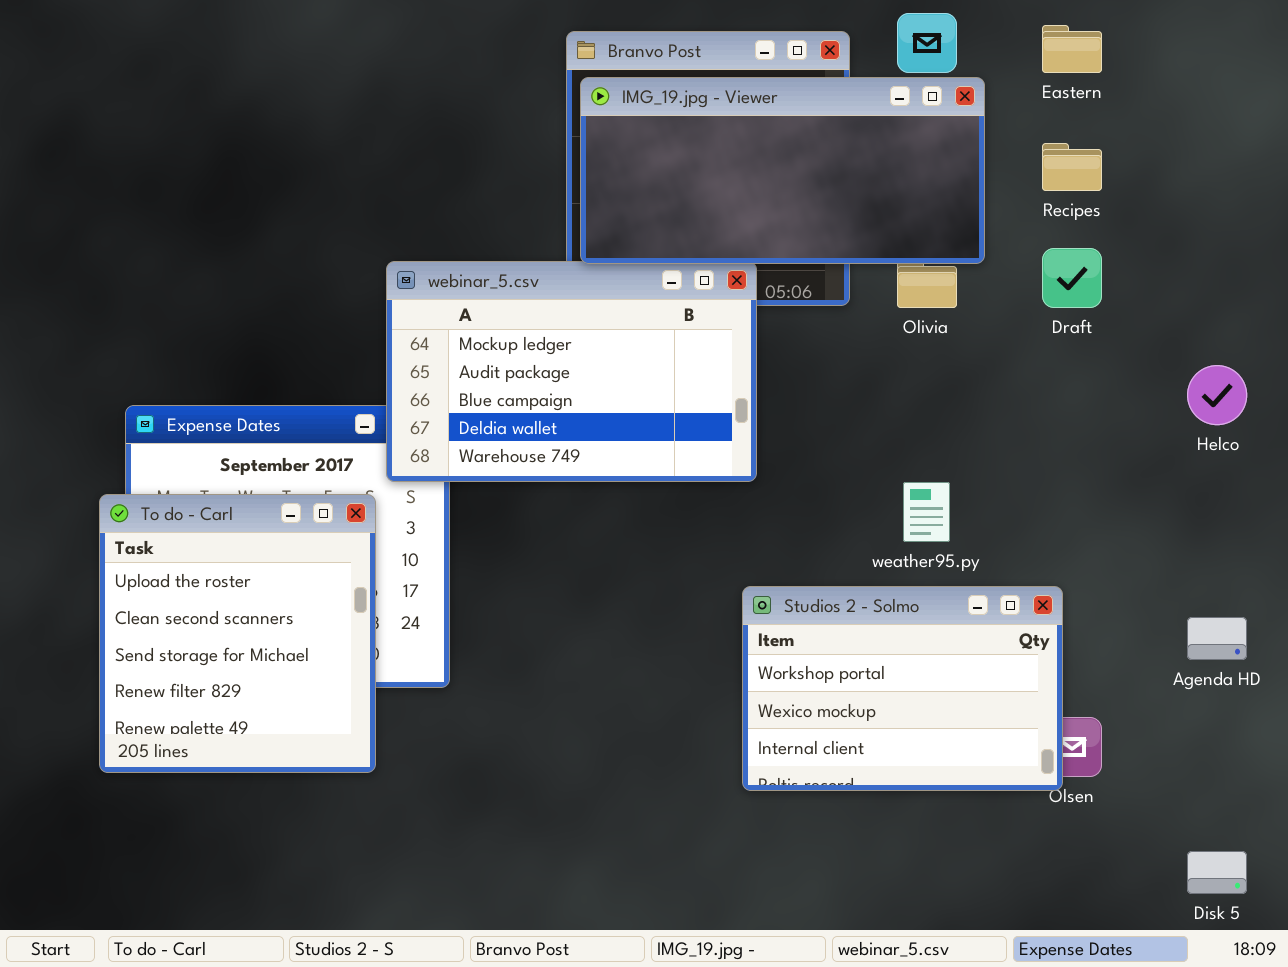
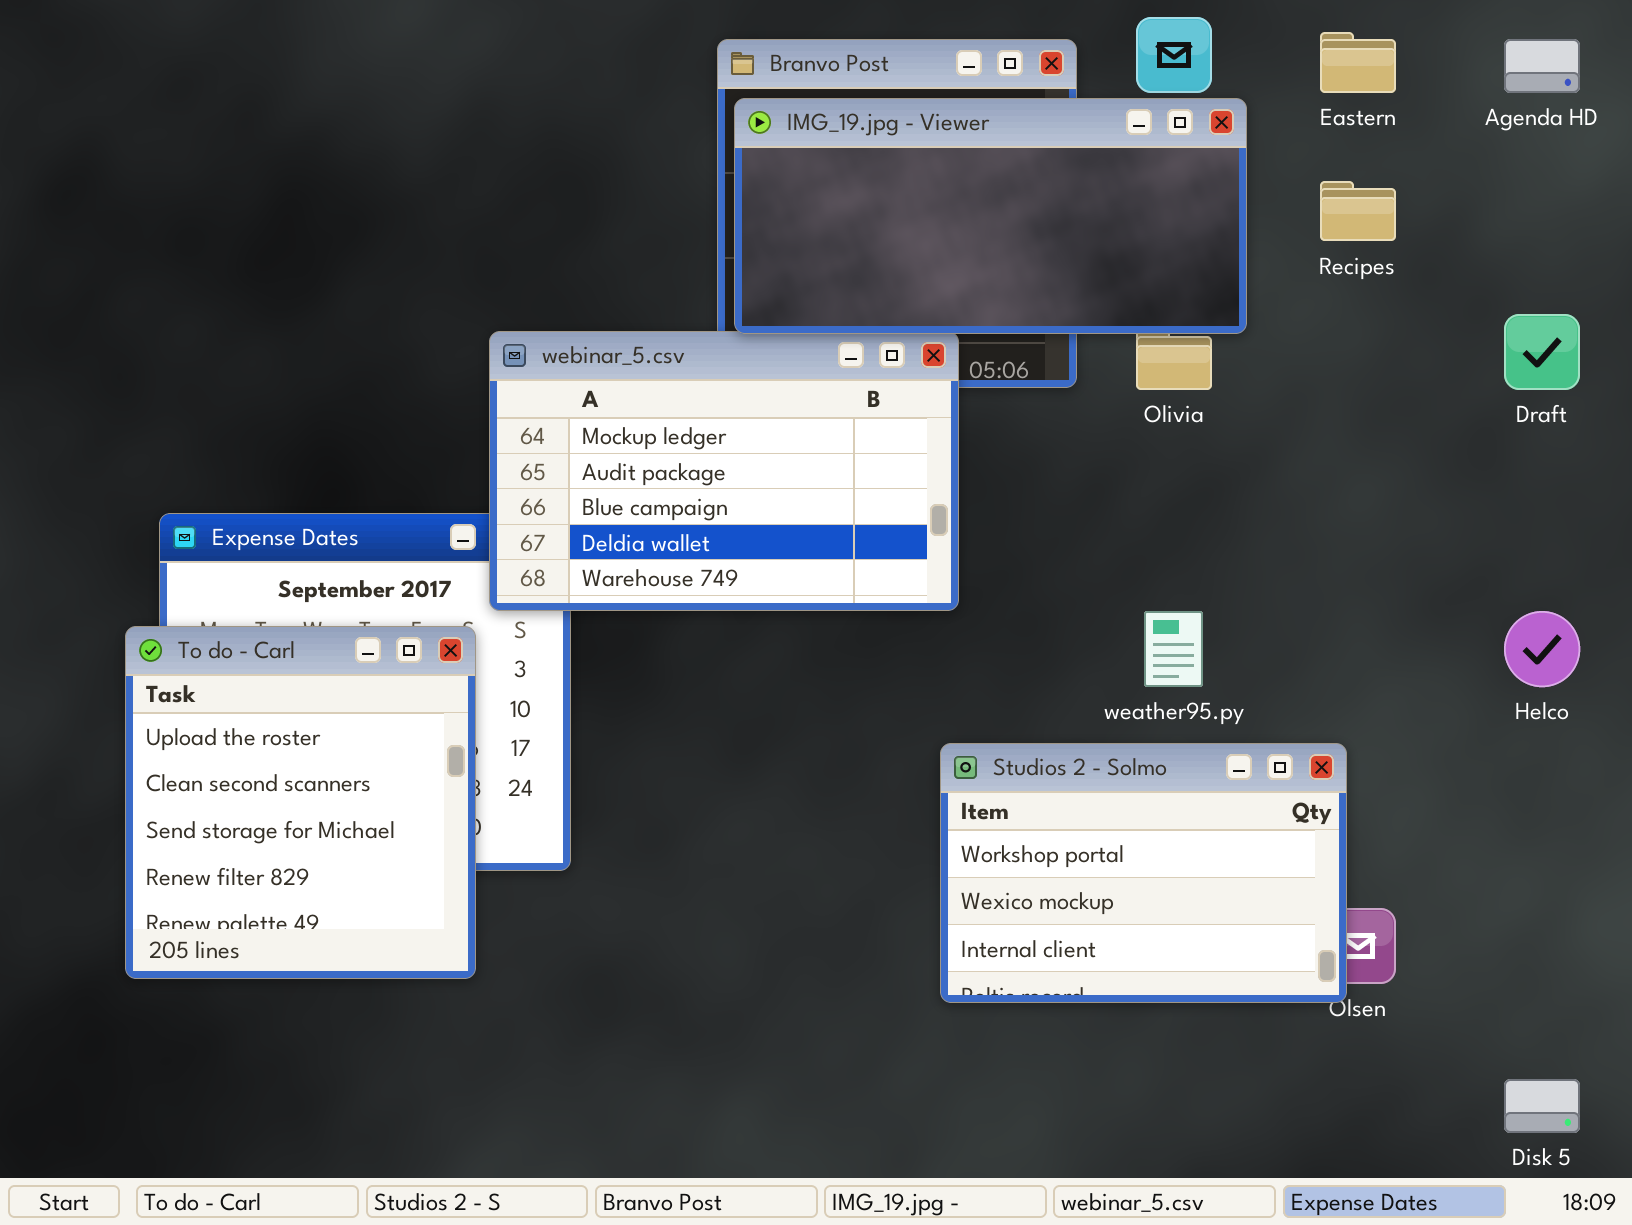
Draft: [1042,248,1102,308] -> [1504,314,1580,390], moved
Helco: [1187,365,1247,425] -> [1504,611,1580,687], moved
Agenda HD: [1187,617,1247,660] -> [1504,39,1580,93], moved

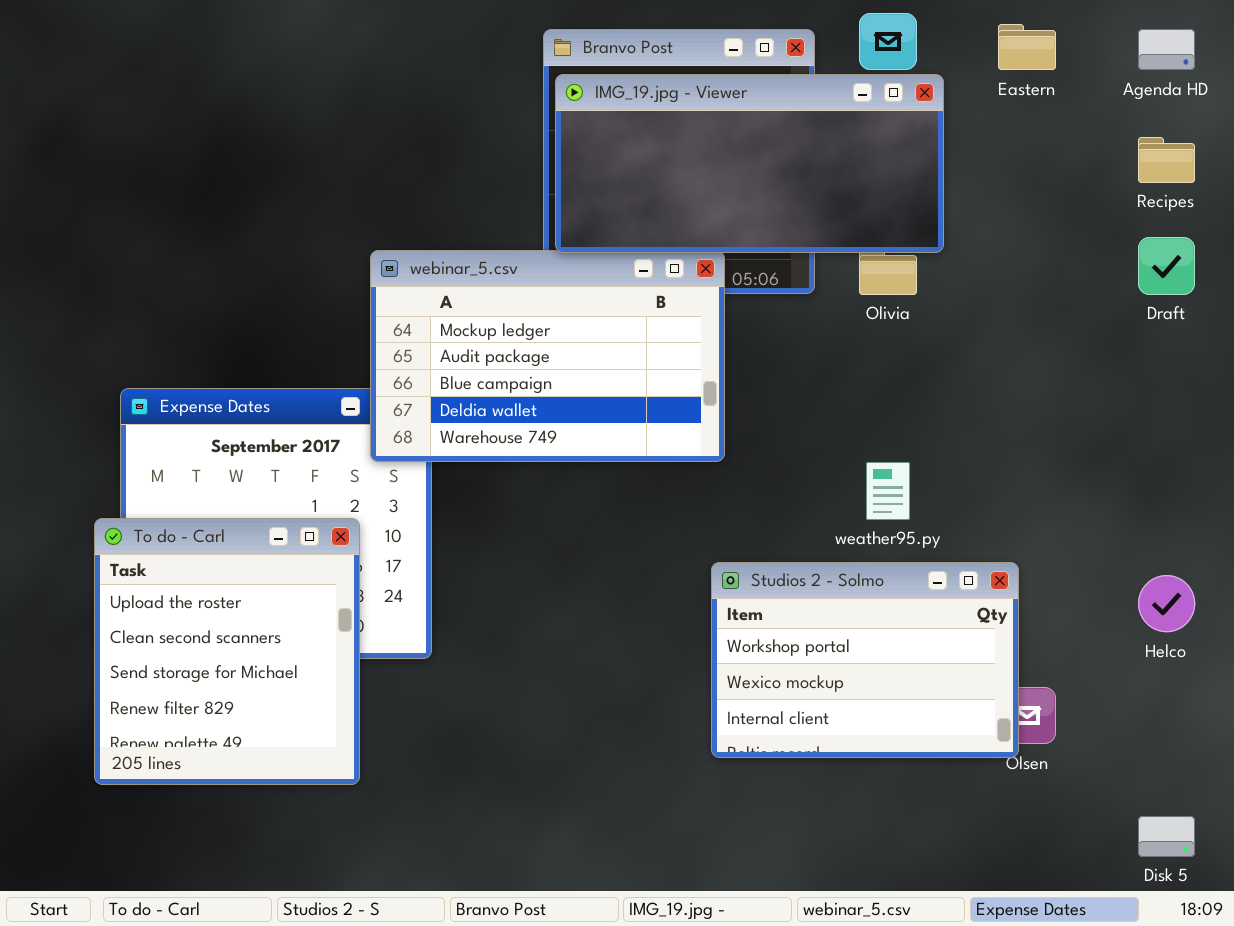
Recipes: [1320,181,1396,241] -> [1138,137,1195,183], moved
Helco: [1504,611,1580,687] -> [1138,575,1195,632], moved
To do - Carl: [125,626,476,979] -> [94,518,360,785], moved

